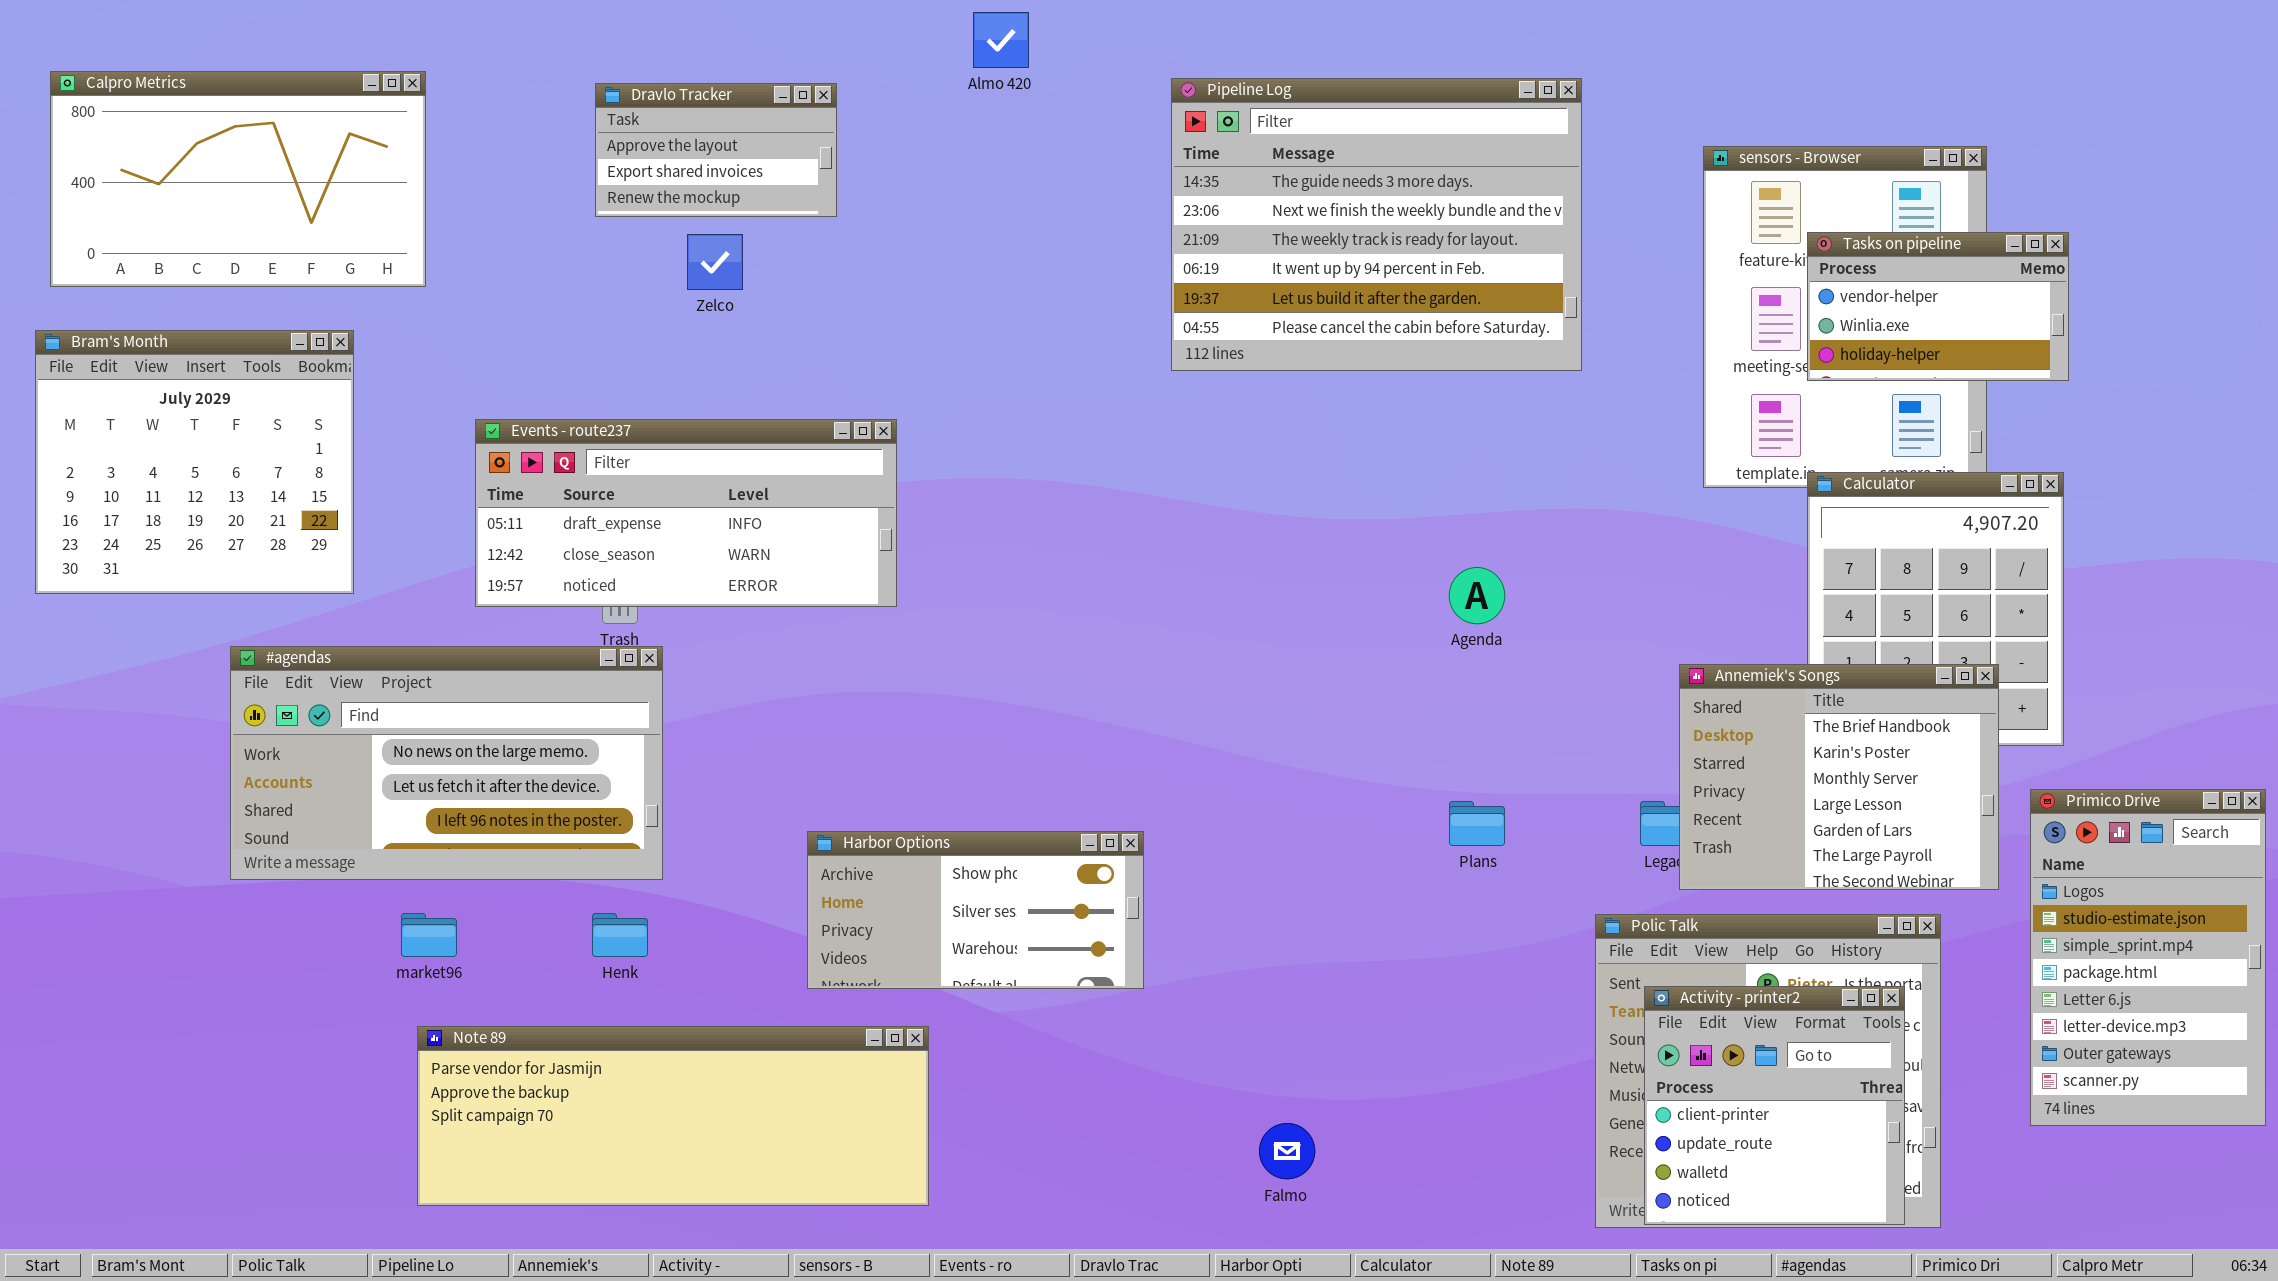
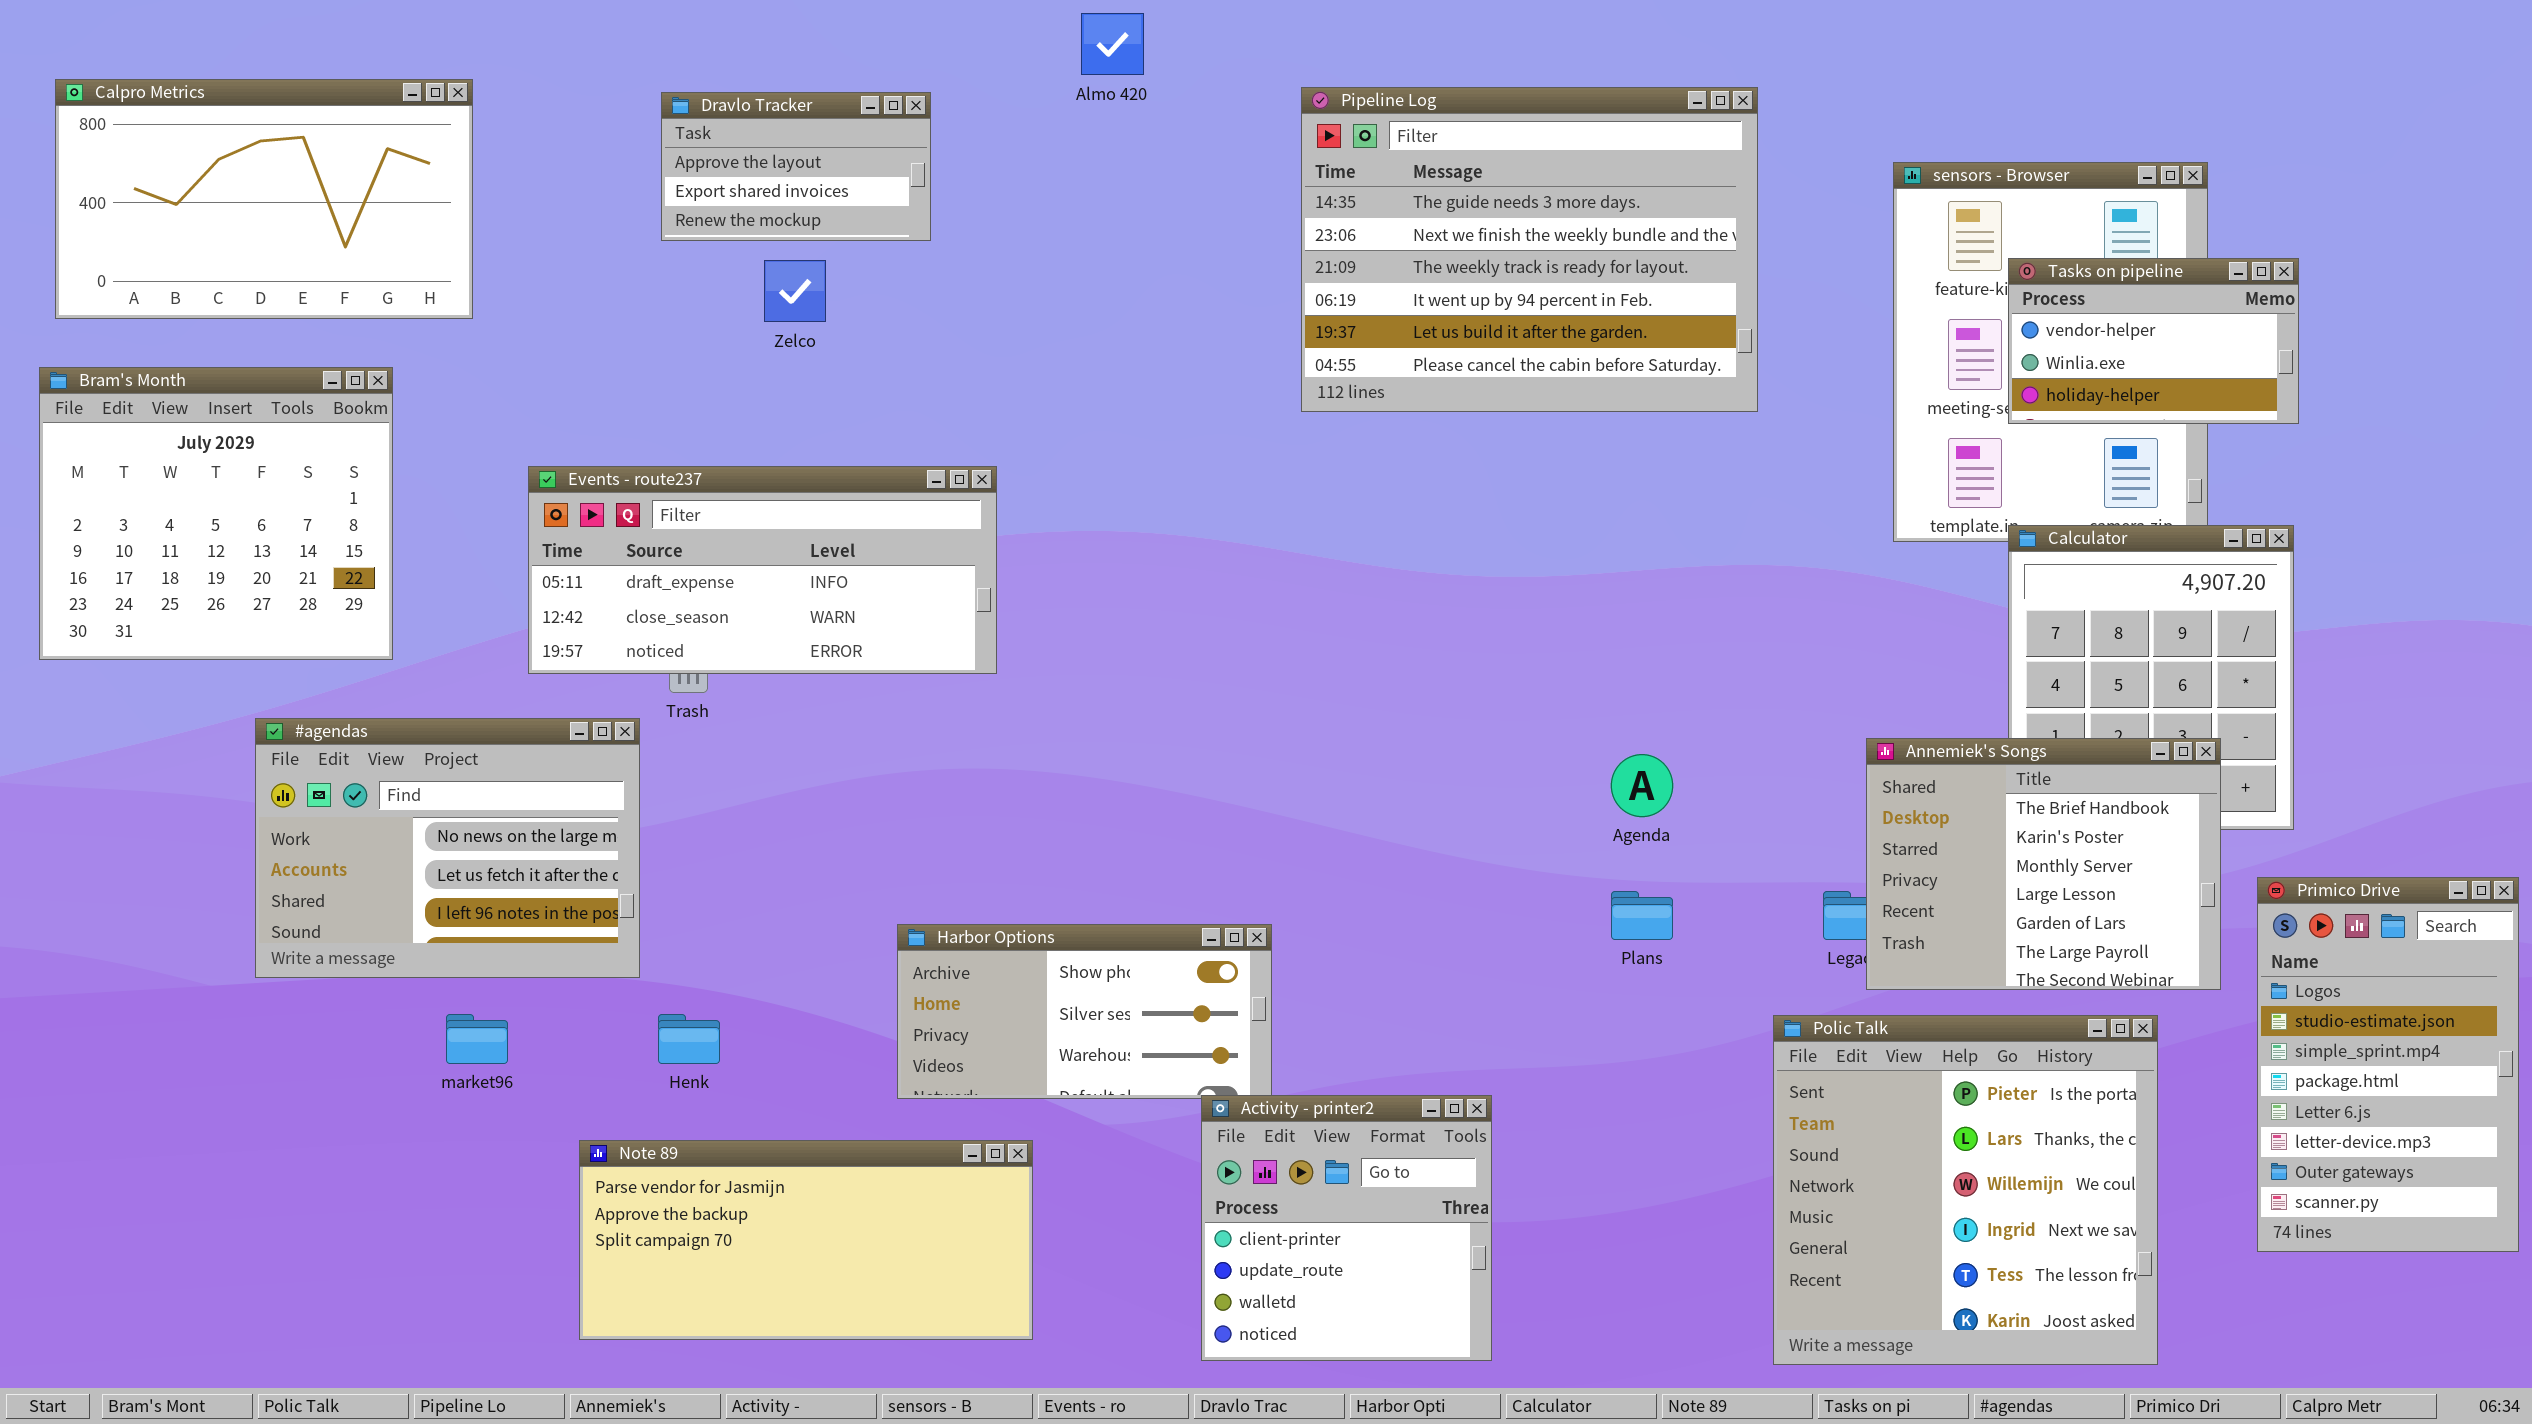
Agenda: [1449,567,1505,624] -> [1611,754,1673,817], moved
#agendas: [230,646,663,880] -> [255,718,640,978], resized
Activity - printer2: [1644,986,1905,1225] -> [1201,1095,1492,1361], moved
Note 89: [417,1026,929,1206] -> [579,1140,1033,1340], resized

